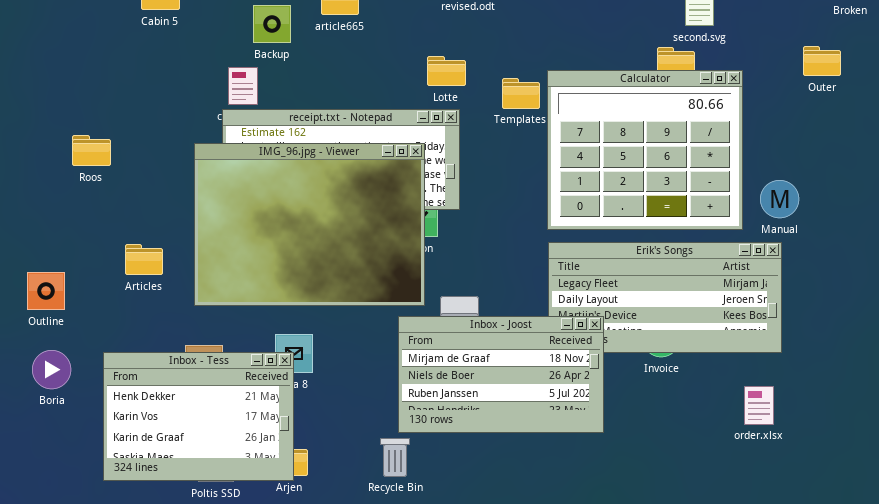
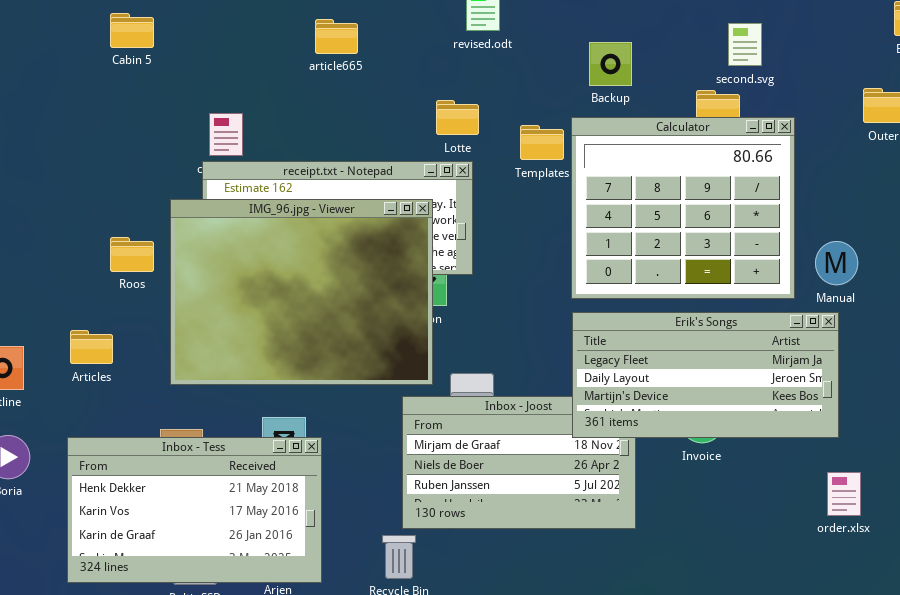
Backup: [253,5,291,43] -> [589,42,632,86], moved
Roos: [72,135,111,166] -> [110,237,154,272], moved
Erik's Songs: [548,242,782,353] -> [572,312,839,438], raised
Articles: [125,244,163,275] -> [70,330,113,364], moved
Inbox - Tess: [103,352,294,481] -> [67,437,322,583], resized
order.xlsx: [744,386,774,425] -> [827,472,861,516], moved

